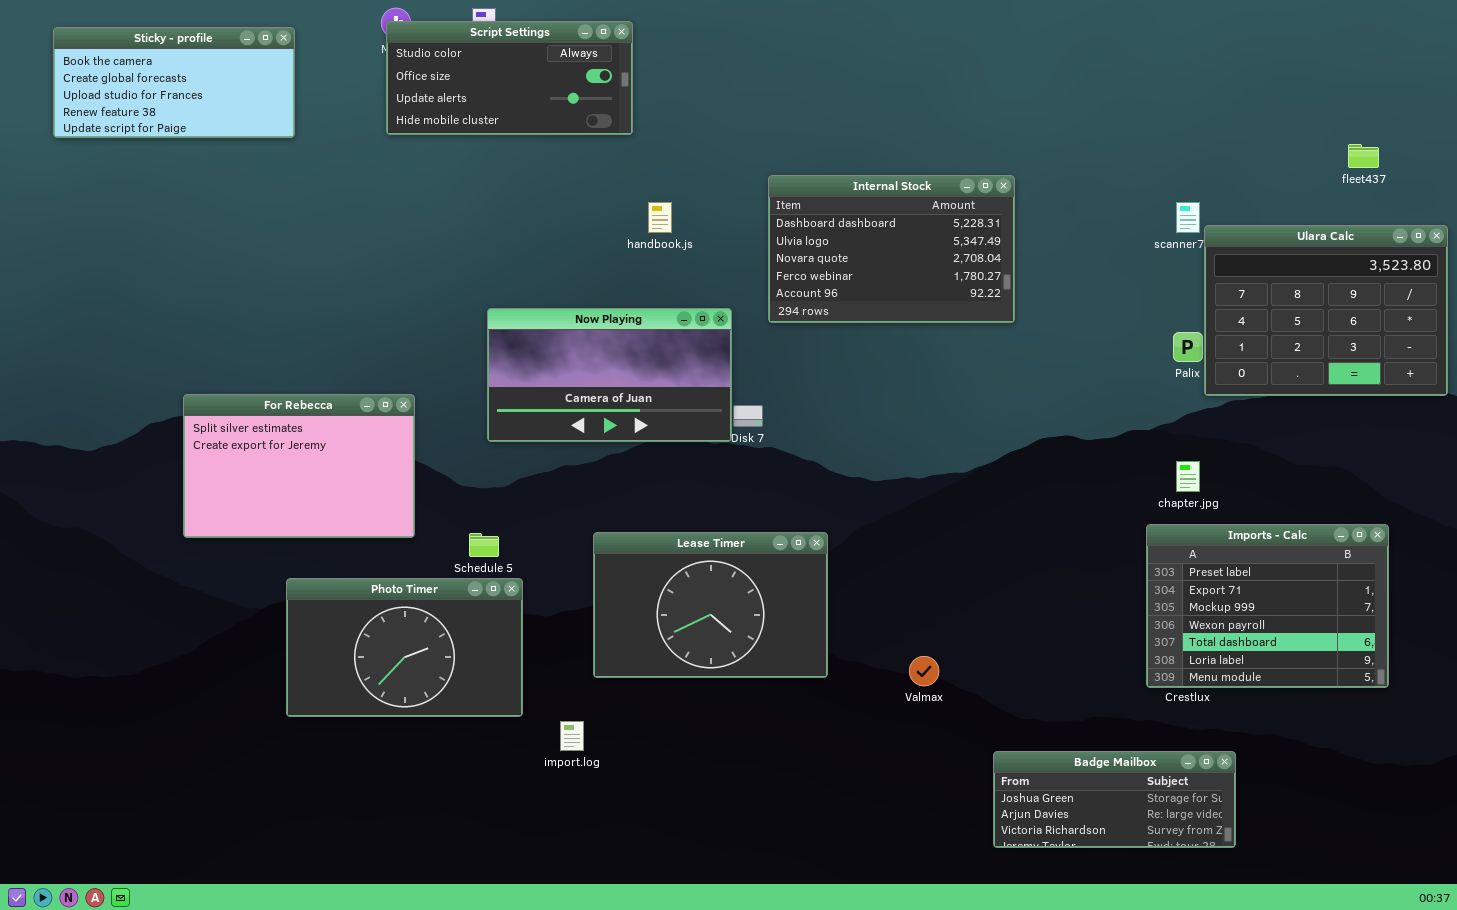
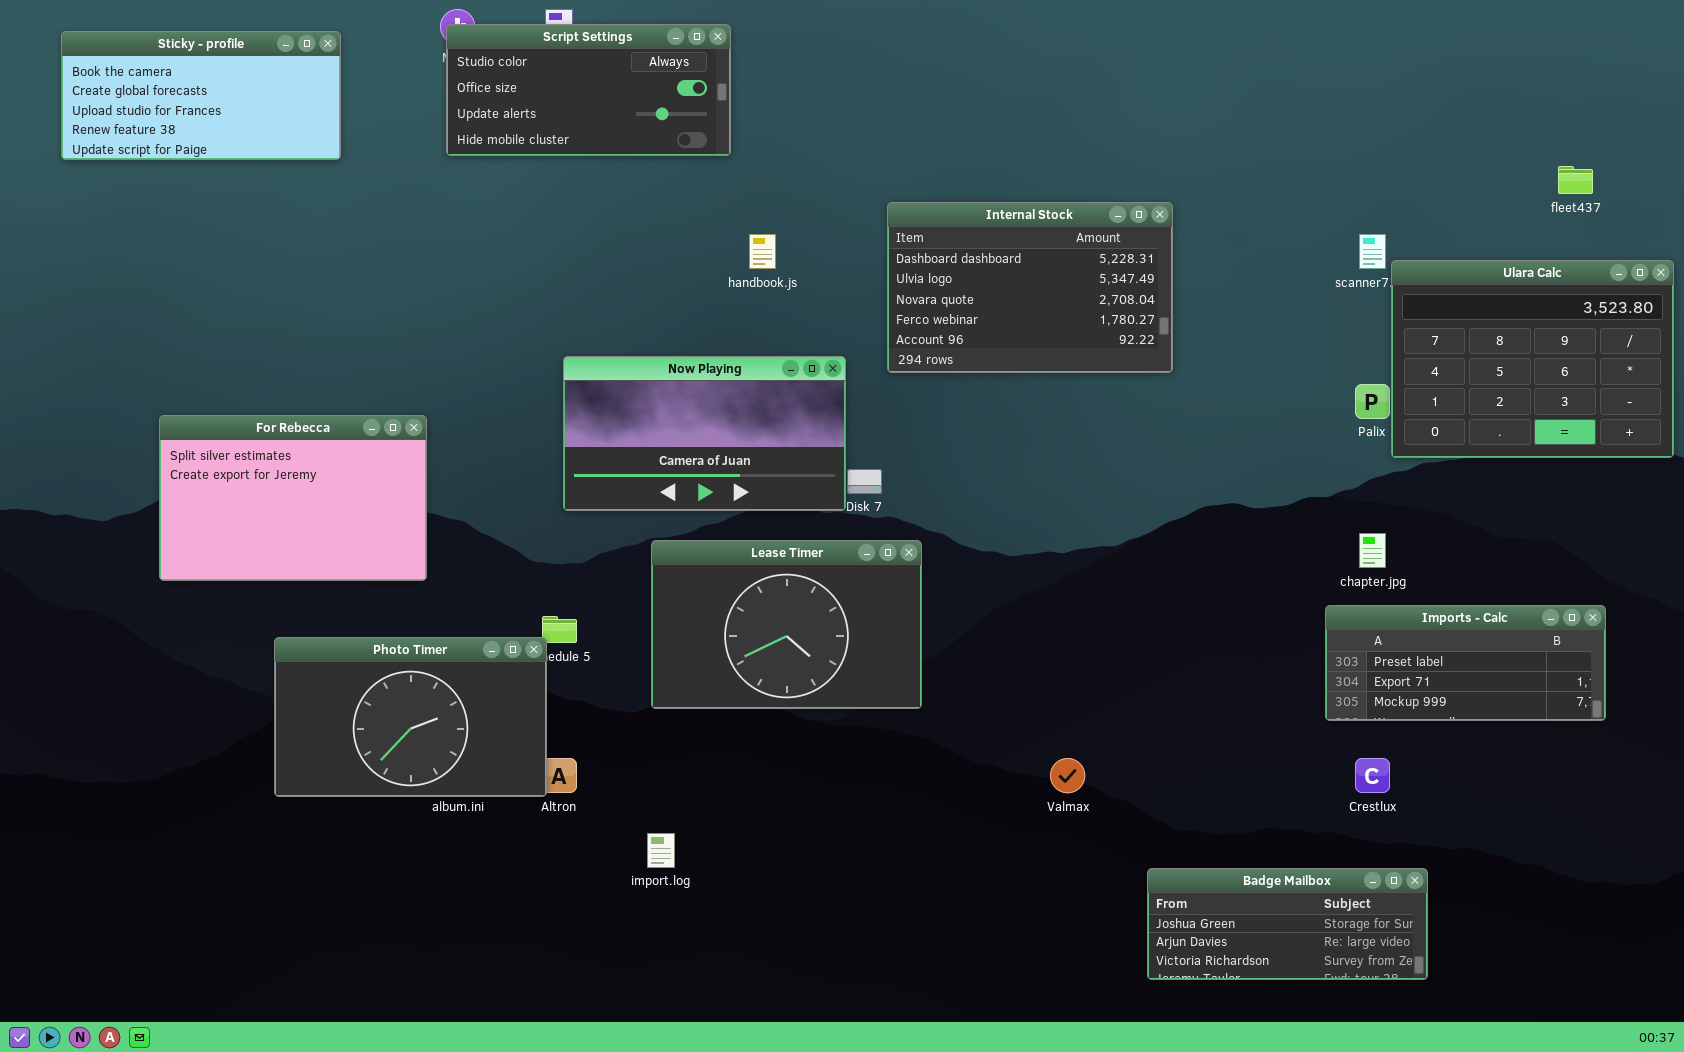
For Rebecca: [183,394,415,538] -> [159,415,427,581], moved
Imports - Calc: [1146,524,1389,688] -> [1325,605,1606,721], resized
Lease Timer: [593,532,828,678] -> [651,540,922,709], moved
Photo Timer: [286,578,523,717] -> [274,637,547,797], moved

